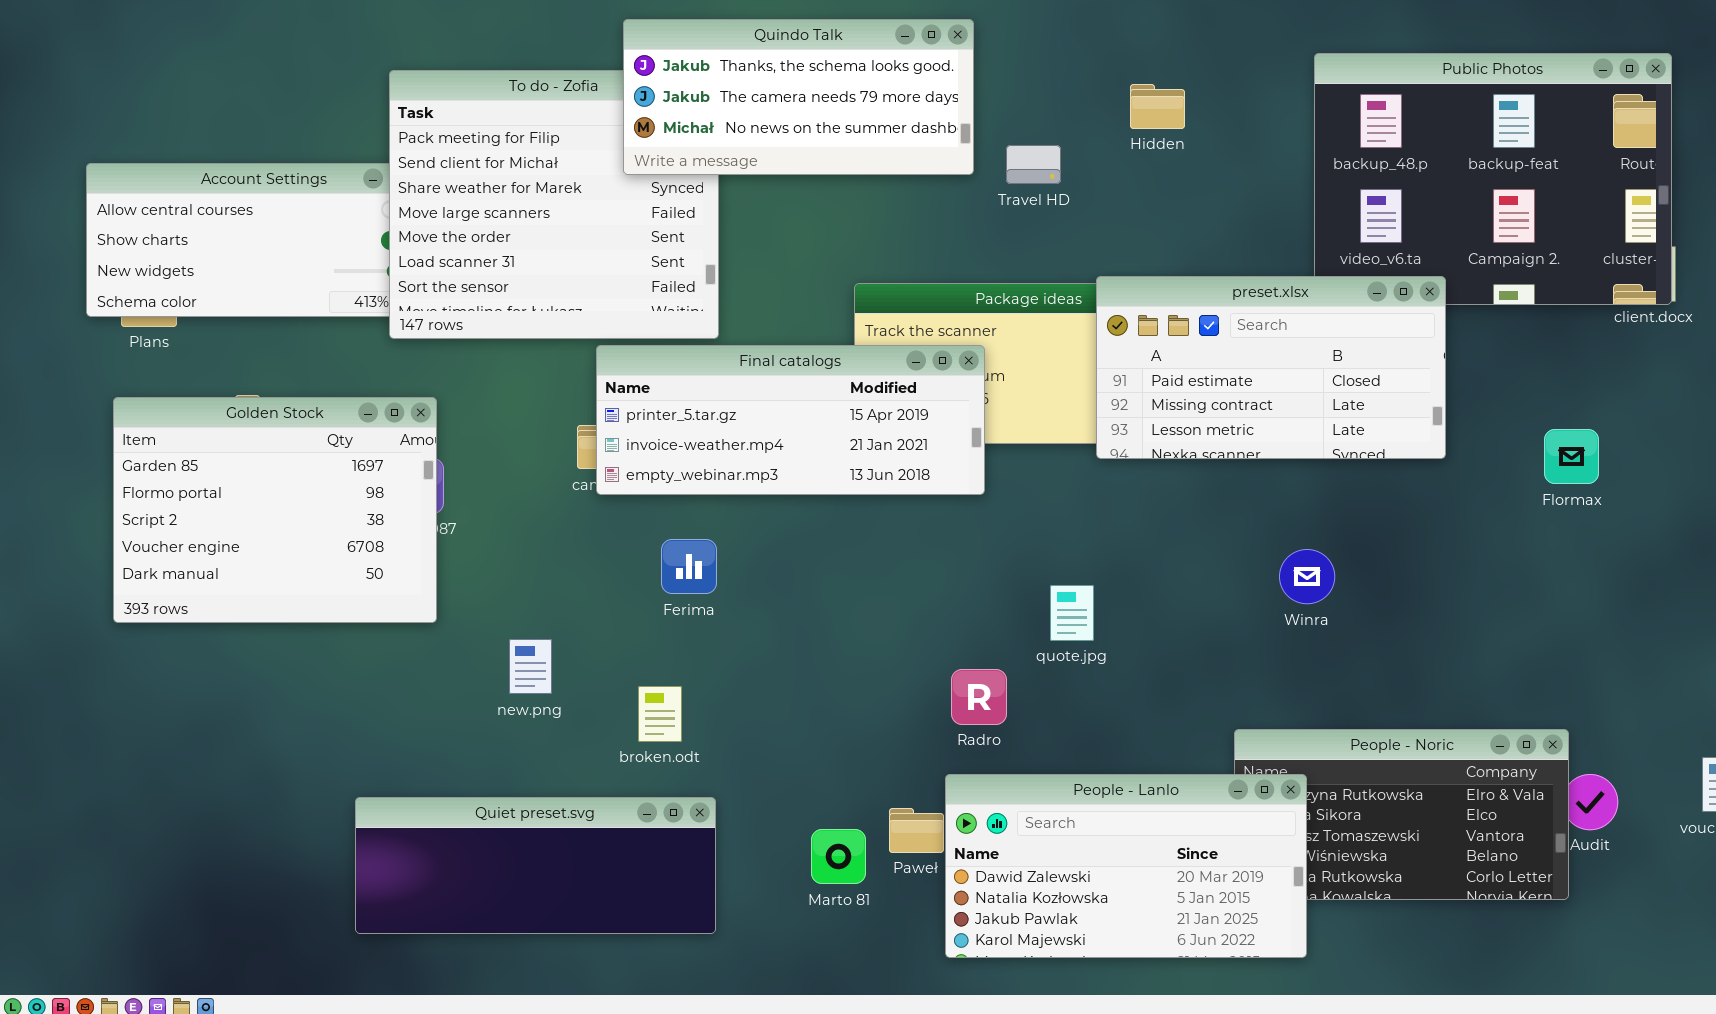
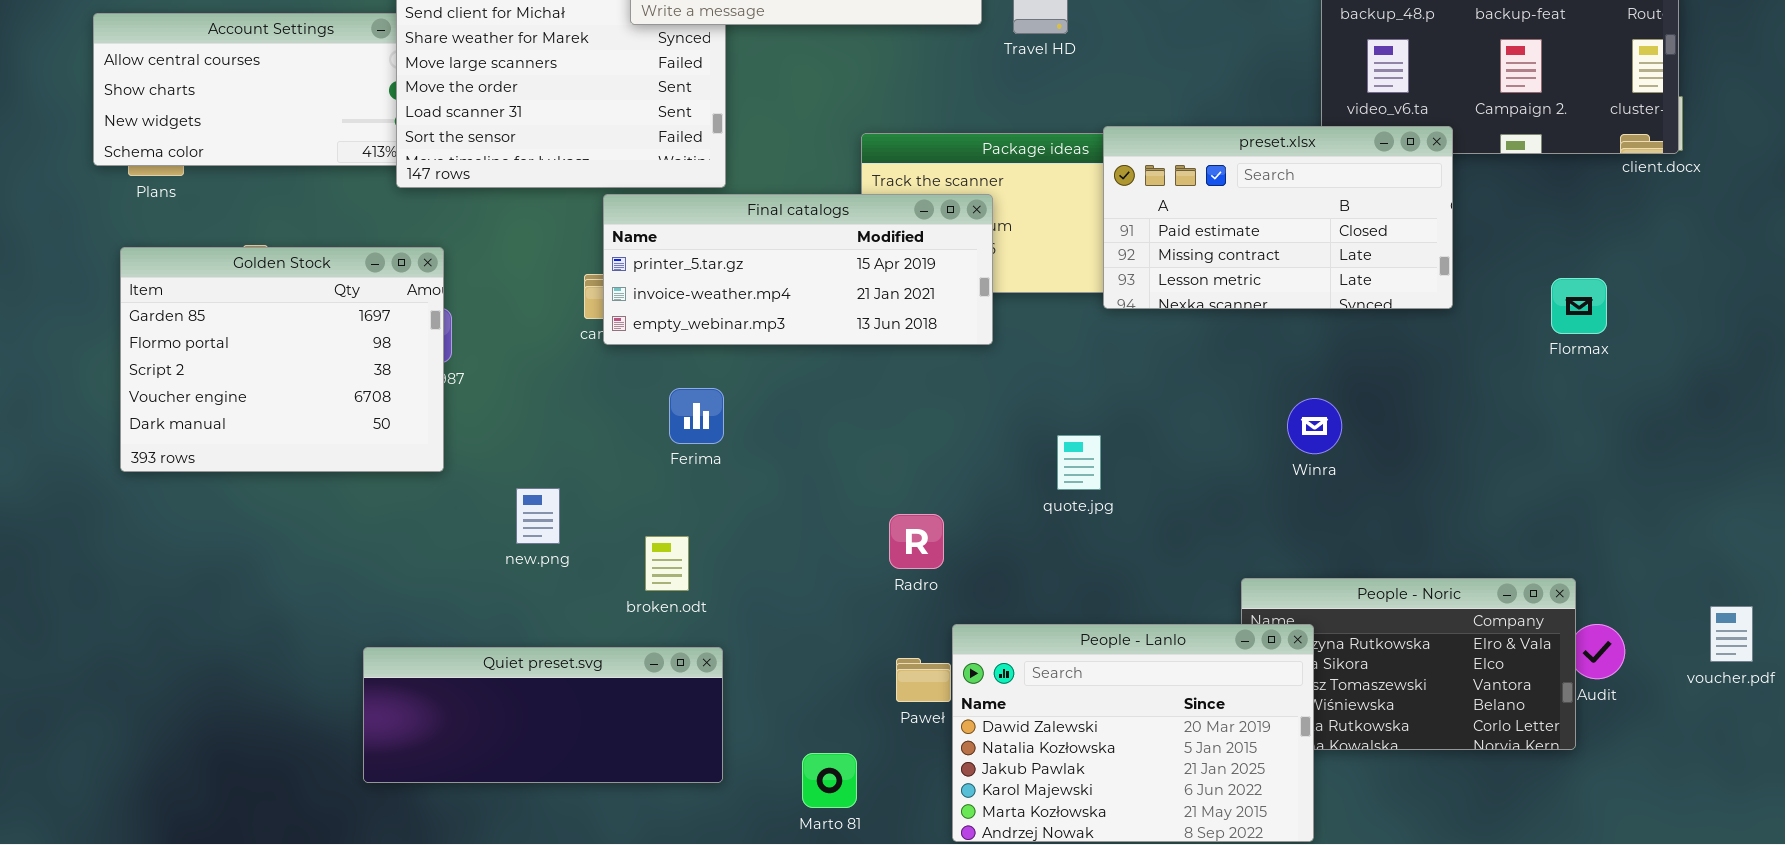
Radro: [951,669,1007,725] -> [889,514,944,569], moved
People - Lanlo: [945,774,1307,958] -> [952,624,1314,842], resized
Marto 81: [811,829,866,884] -> [802,753,857,808], moved

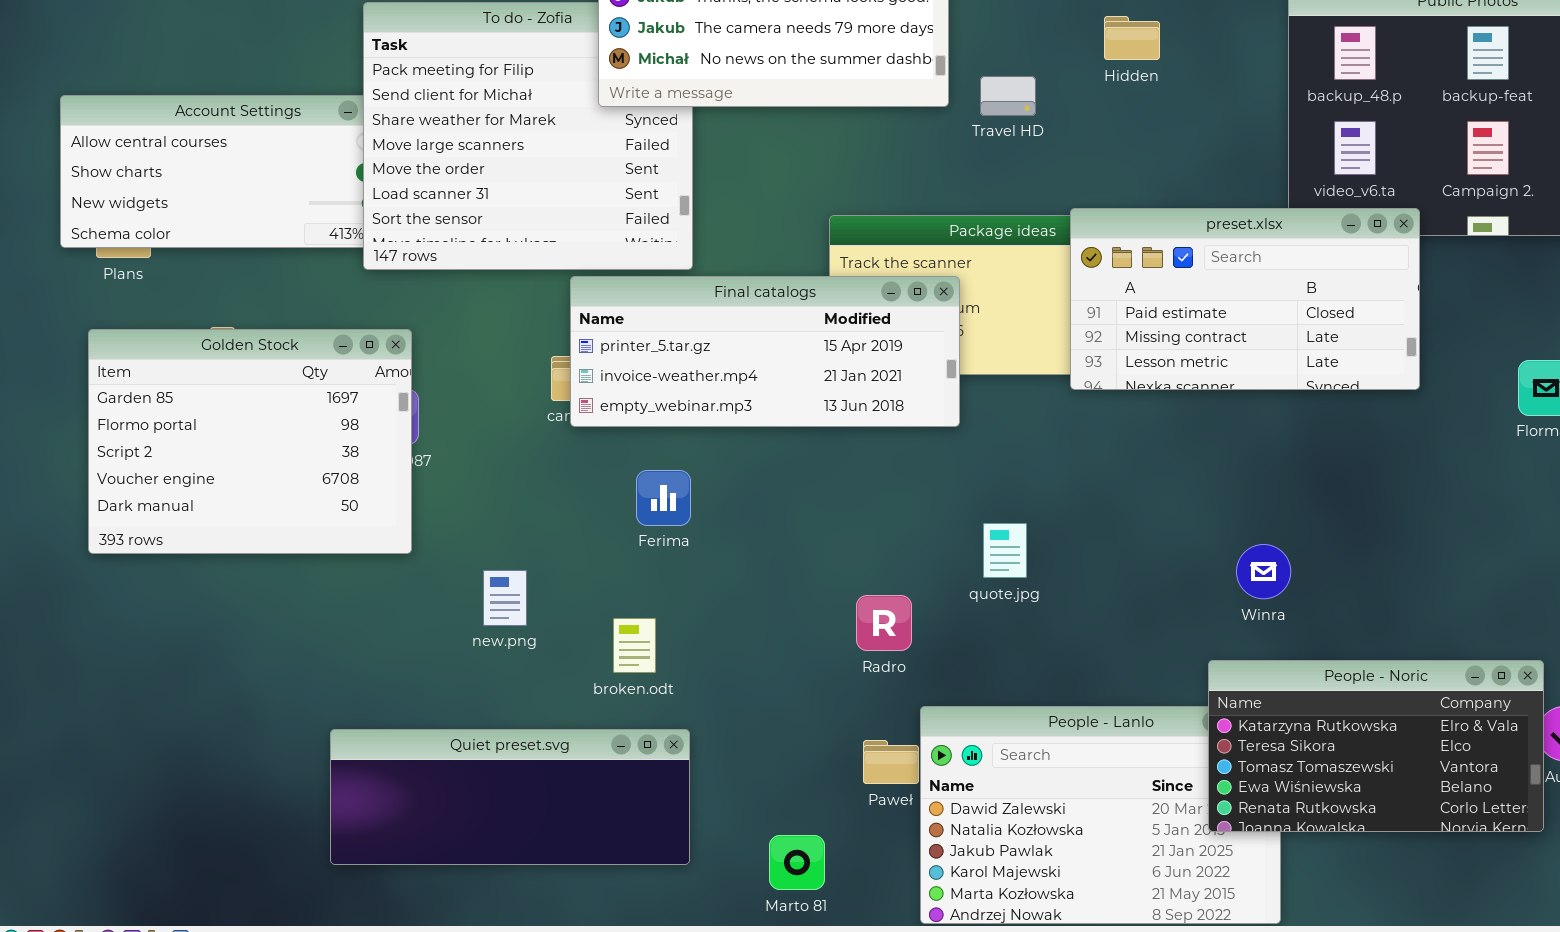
Winra: [1287,398,1342,454] -> [1236,544,1291,599], moved
quote.jpg: [1057,435,1101,490] -> [983,523,1027,578], moved
People - Noric: [1241,578,1576,750] -> [1208,660,1544,832], raised

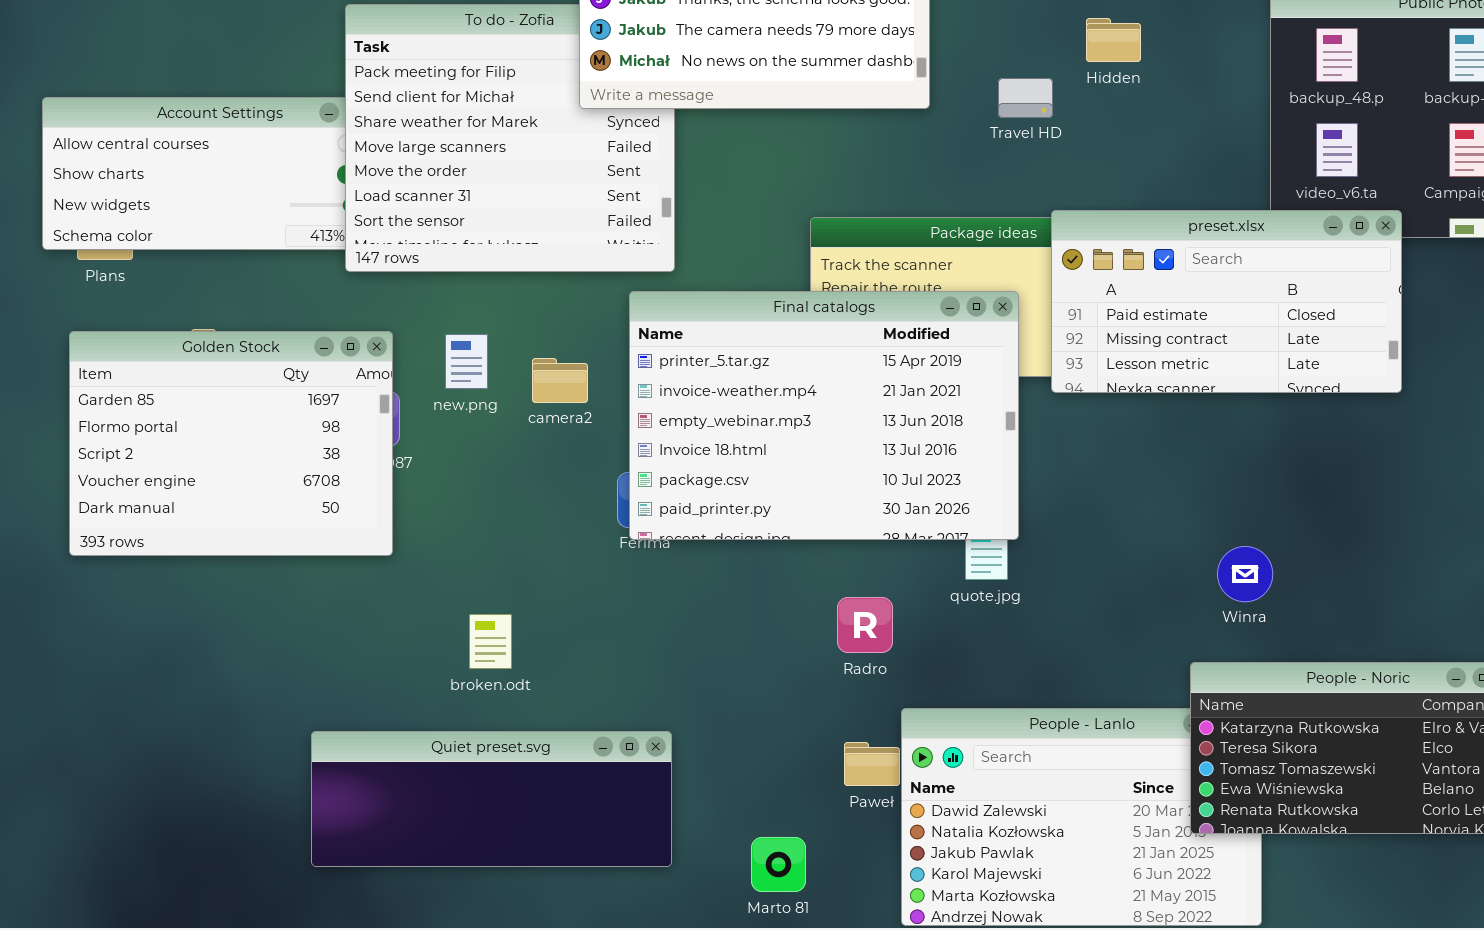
Travel HD: [980,76,1036,116] -> [998,78,1053,118], moved
Final catalogs: [570,276,960,427] -> [629,291,1019,540], moved, resized
new.png: [483,570,527,626] -> [445,334,488,389], moved
broken.odt: [613,618,656,673] -> [469,614,512,669], moved

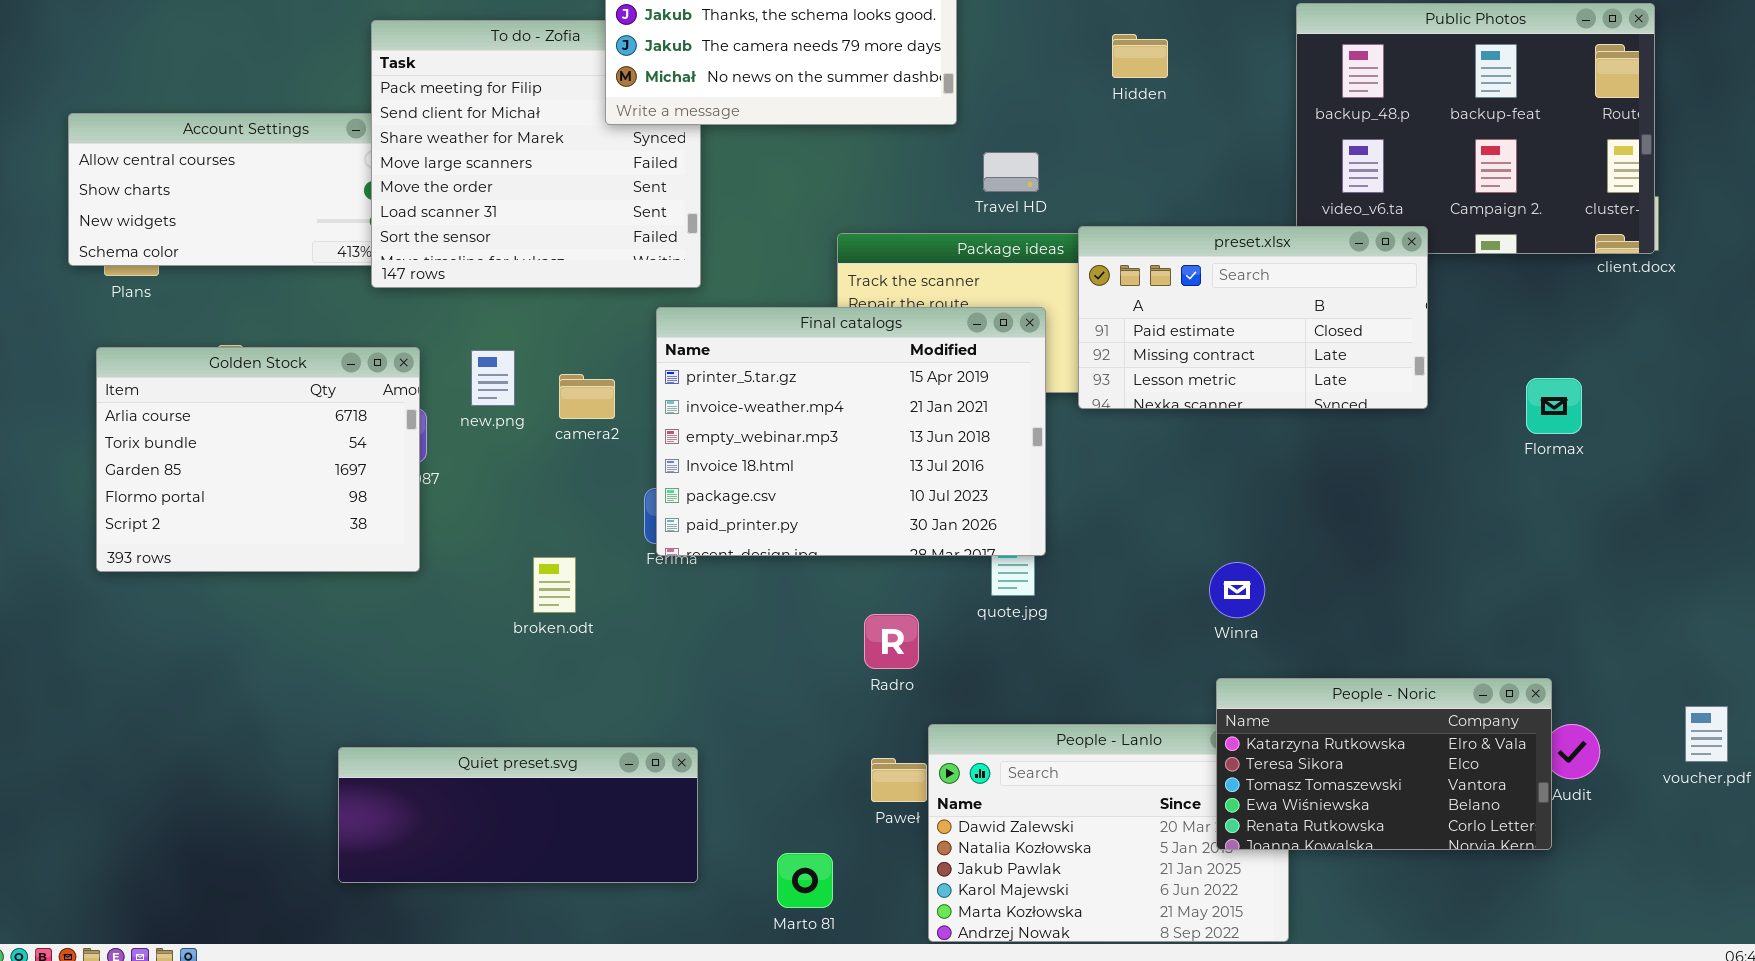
Travel HD: [998,78,1053,118] -> [983,152,1039,192], moved
Golden Stock: [69,331,393,556] -> [96,347,420,572], scrolled up 2 rows
Winra: [1217,546,1273,602] -> [1209,562,1265,618], moved
broken.odt: [469,614,512,669] -> [533,557,576,613], moved

